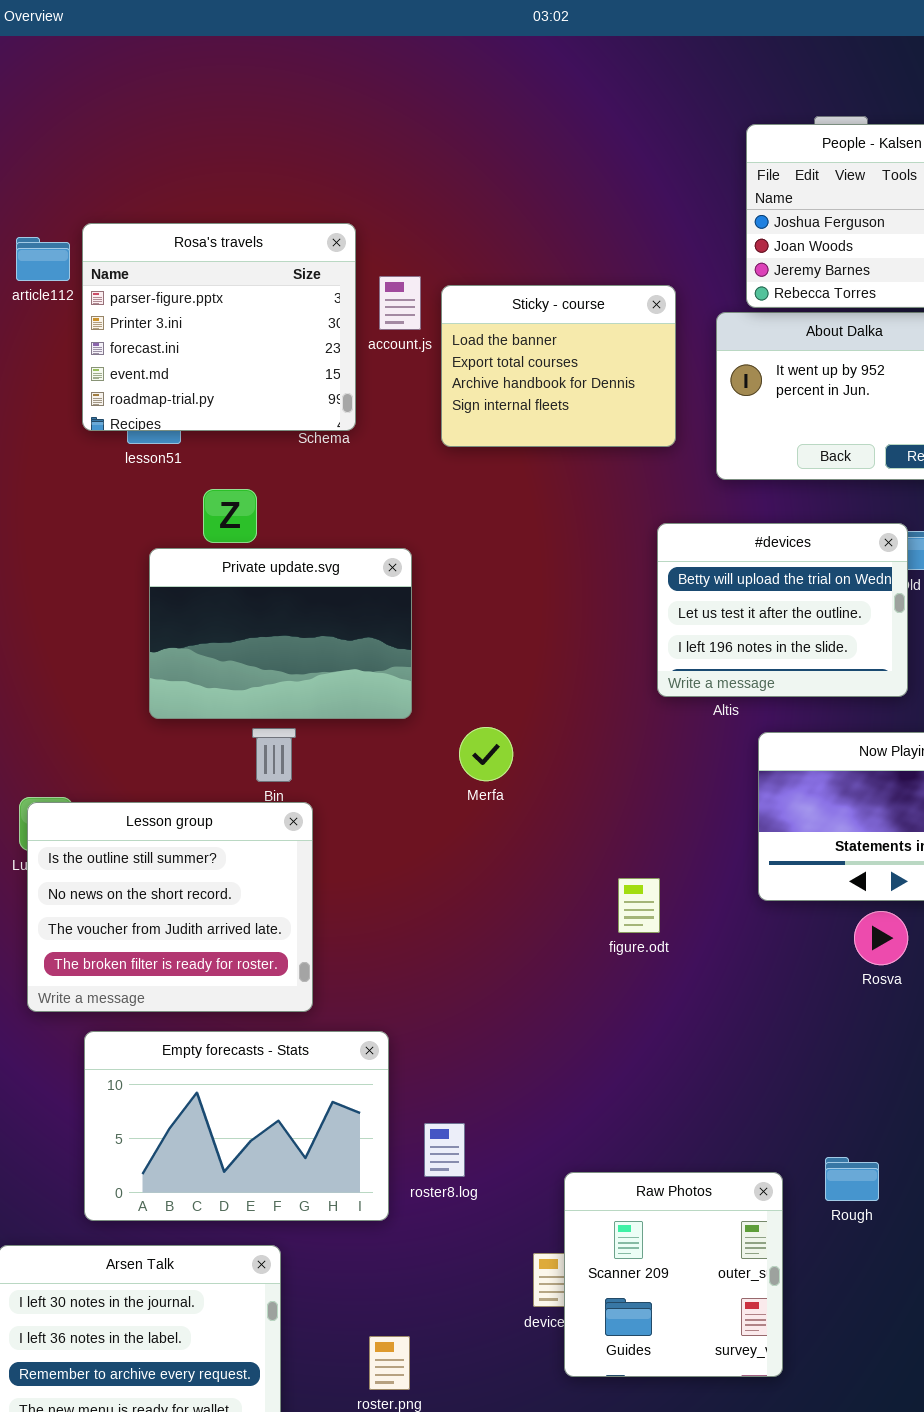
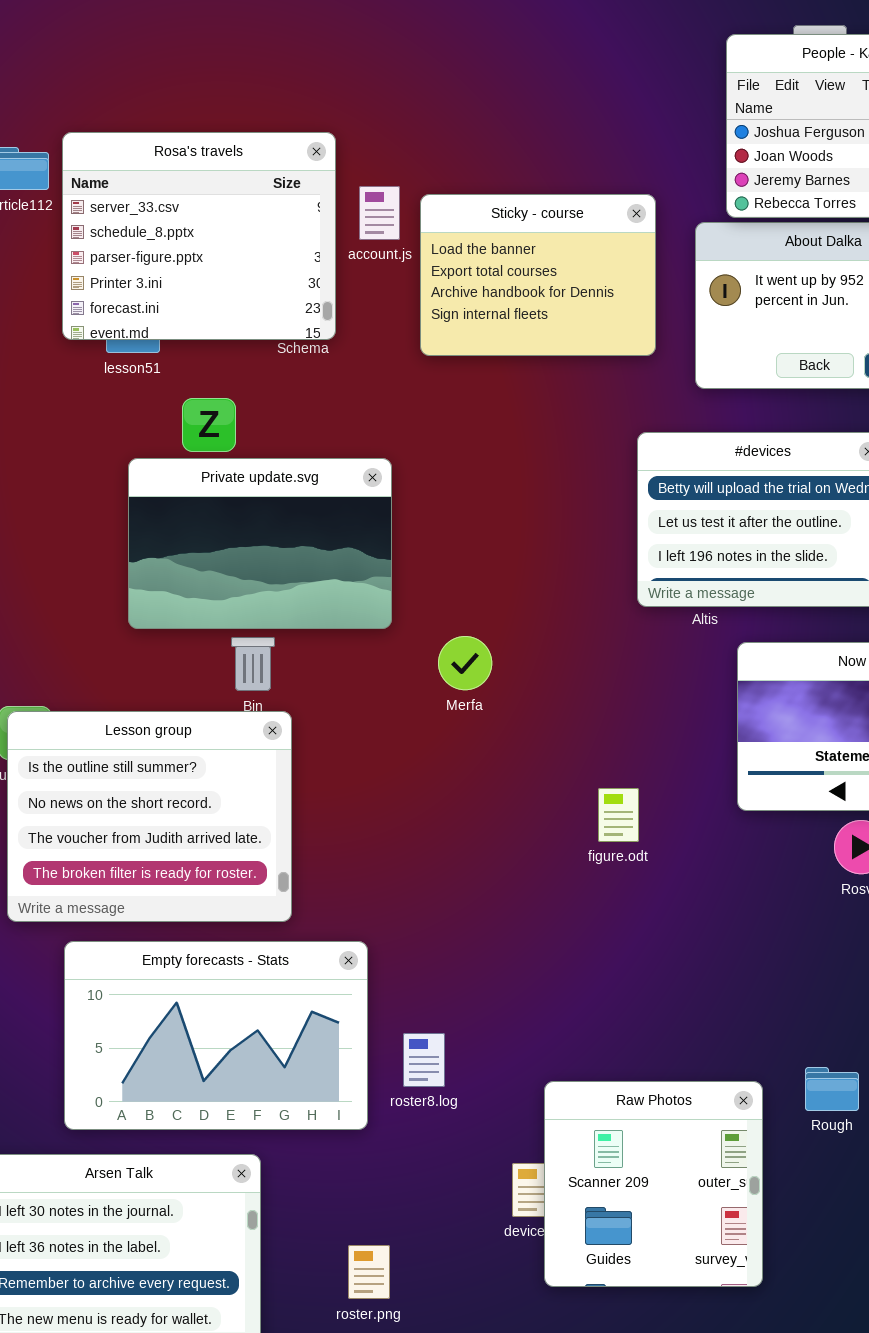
Rosa's travels: [82,223,356,431] -> [62,132,336,340], scrolled up 2 rows

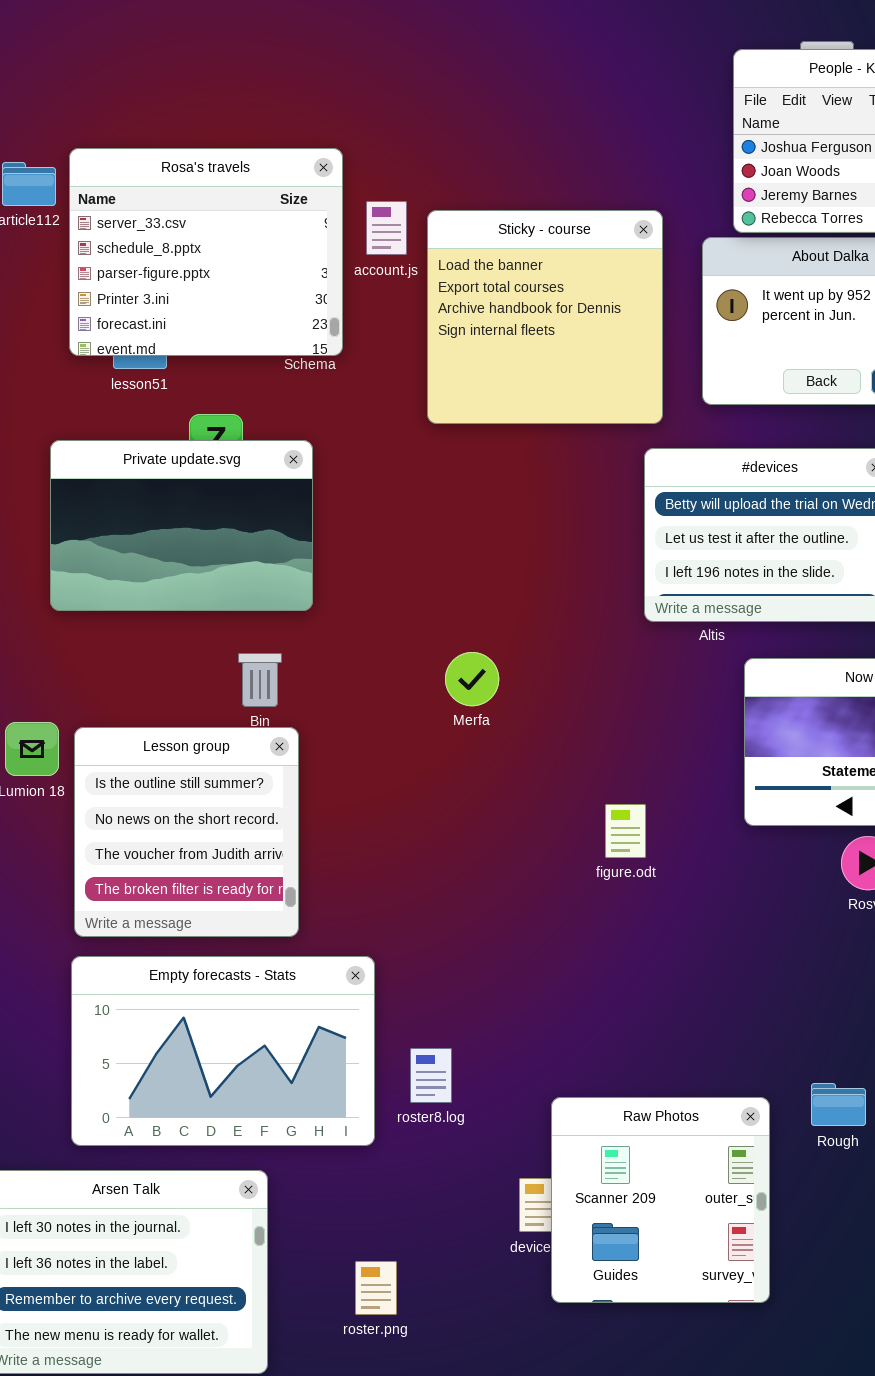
Sticky - course: [420,194,656,356] -> [427,210,663,424], resized
Private update.svg: [128,458,392,629] -> [50,440,313,611], moved
Lesson group: [7,711,292,922] -> [74,727,299,937], resized

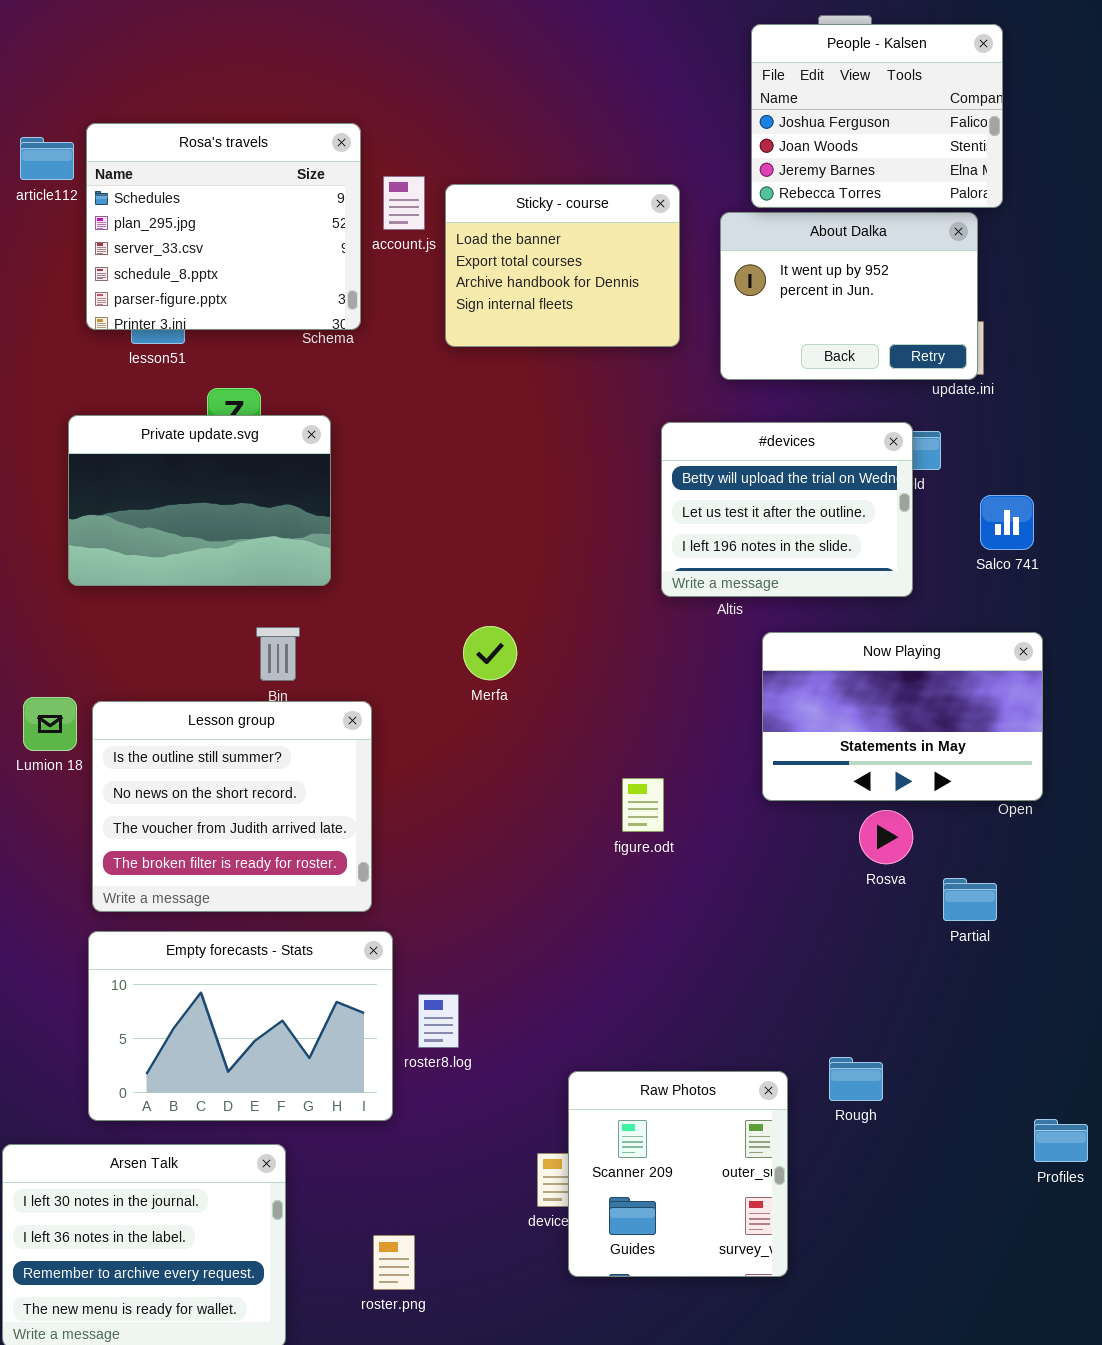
Rosa's travels: [69,148,343,356] -> [86,123,361,330], scrolled up 2 rows
Sticky - course: [427,210,663,424] -> [445,184,680,347], resized
Lesson group: [74,727,299,937] -> [92,701,372,912], resized
roster8.log: [410,1048,452,1103] -> [418,994,459,1048], moved

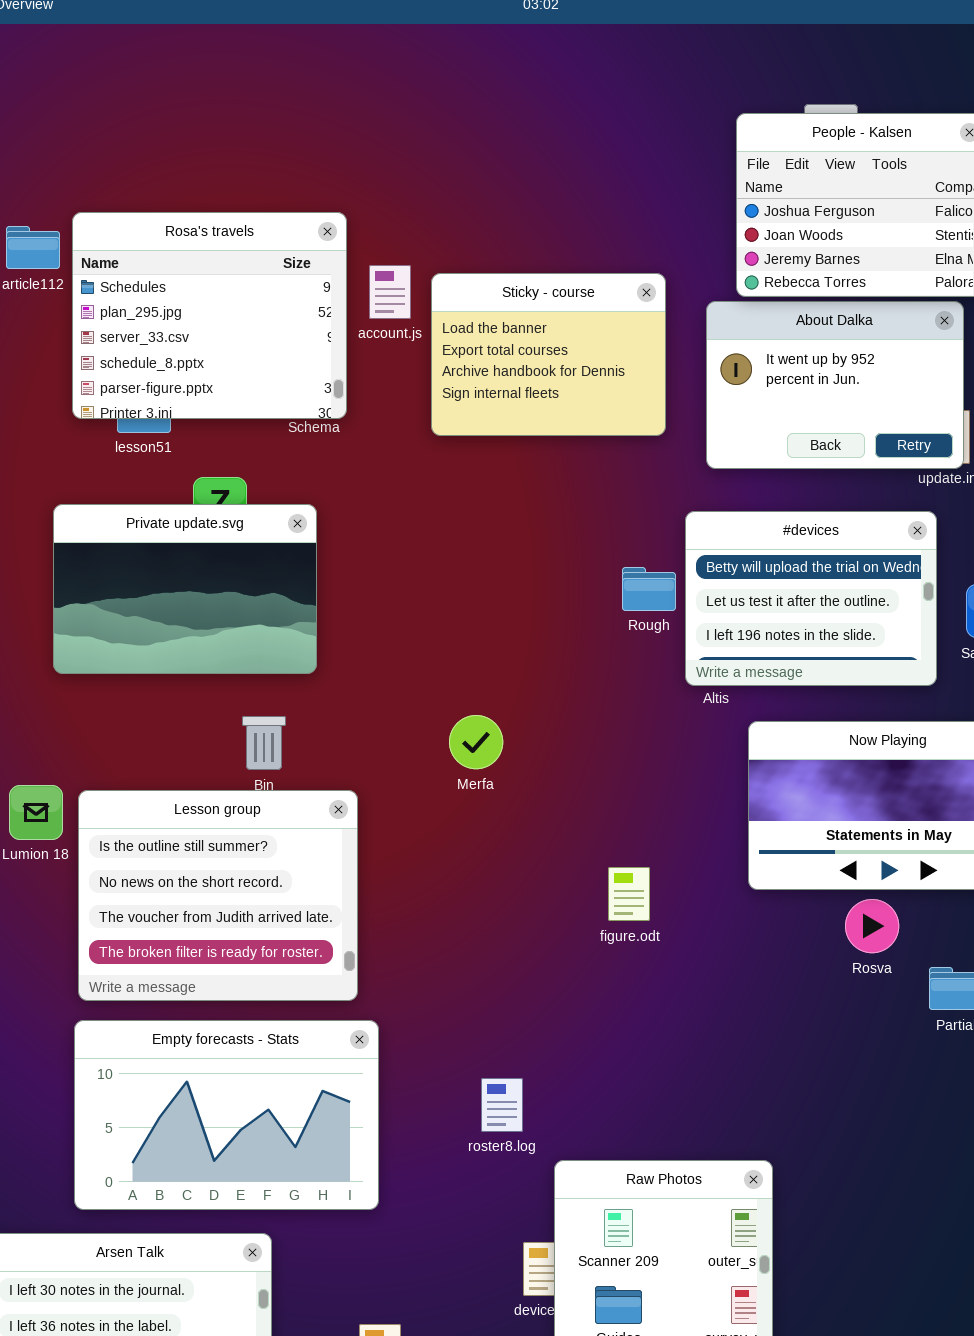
#devices: [661,422,913,597] -> [685,511,937,686], moved
roster8.log: [418,994,459,1048] -> [481,1078,523,1132], moved
Rough: [829,1057,883,1101] -> [622,567,676,611], moved

